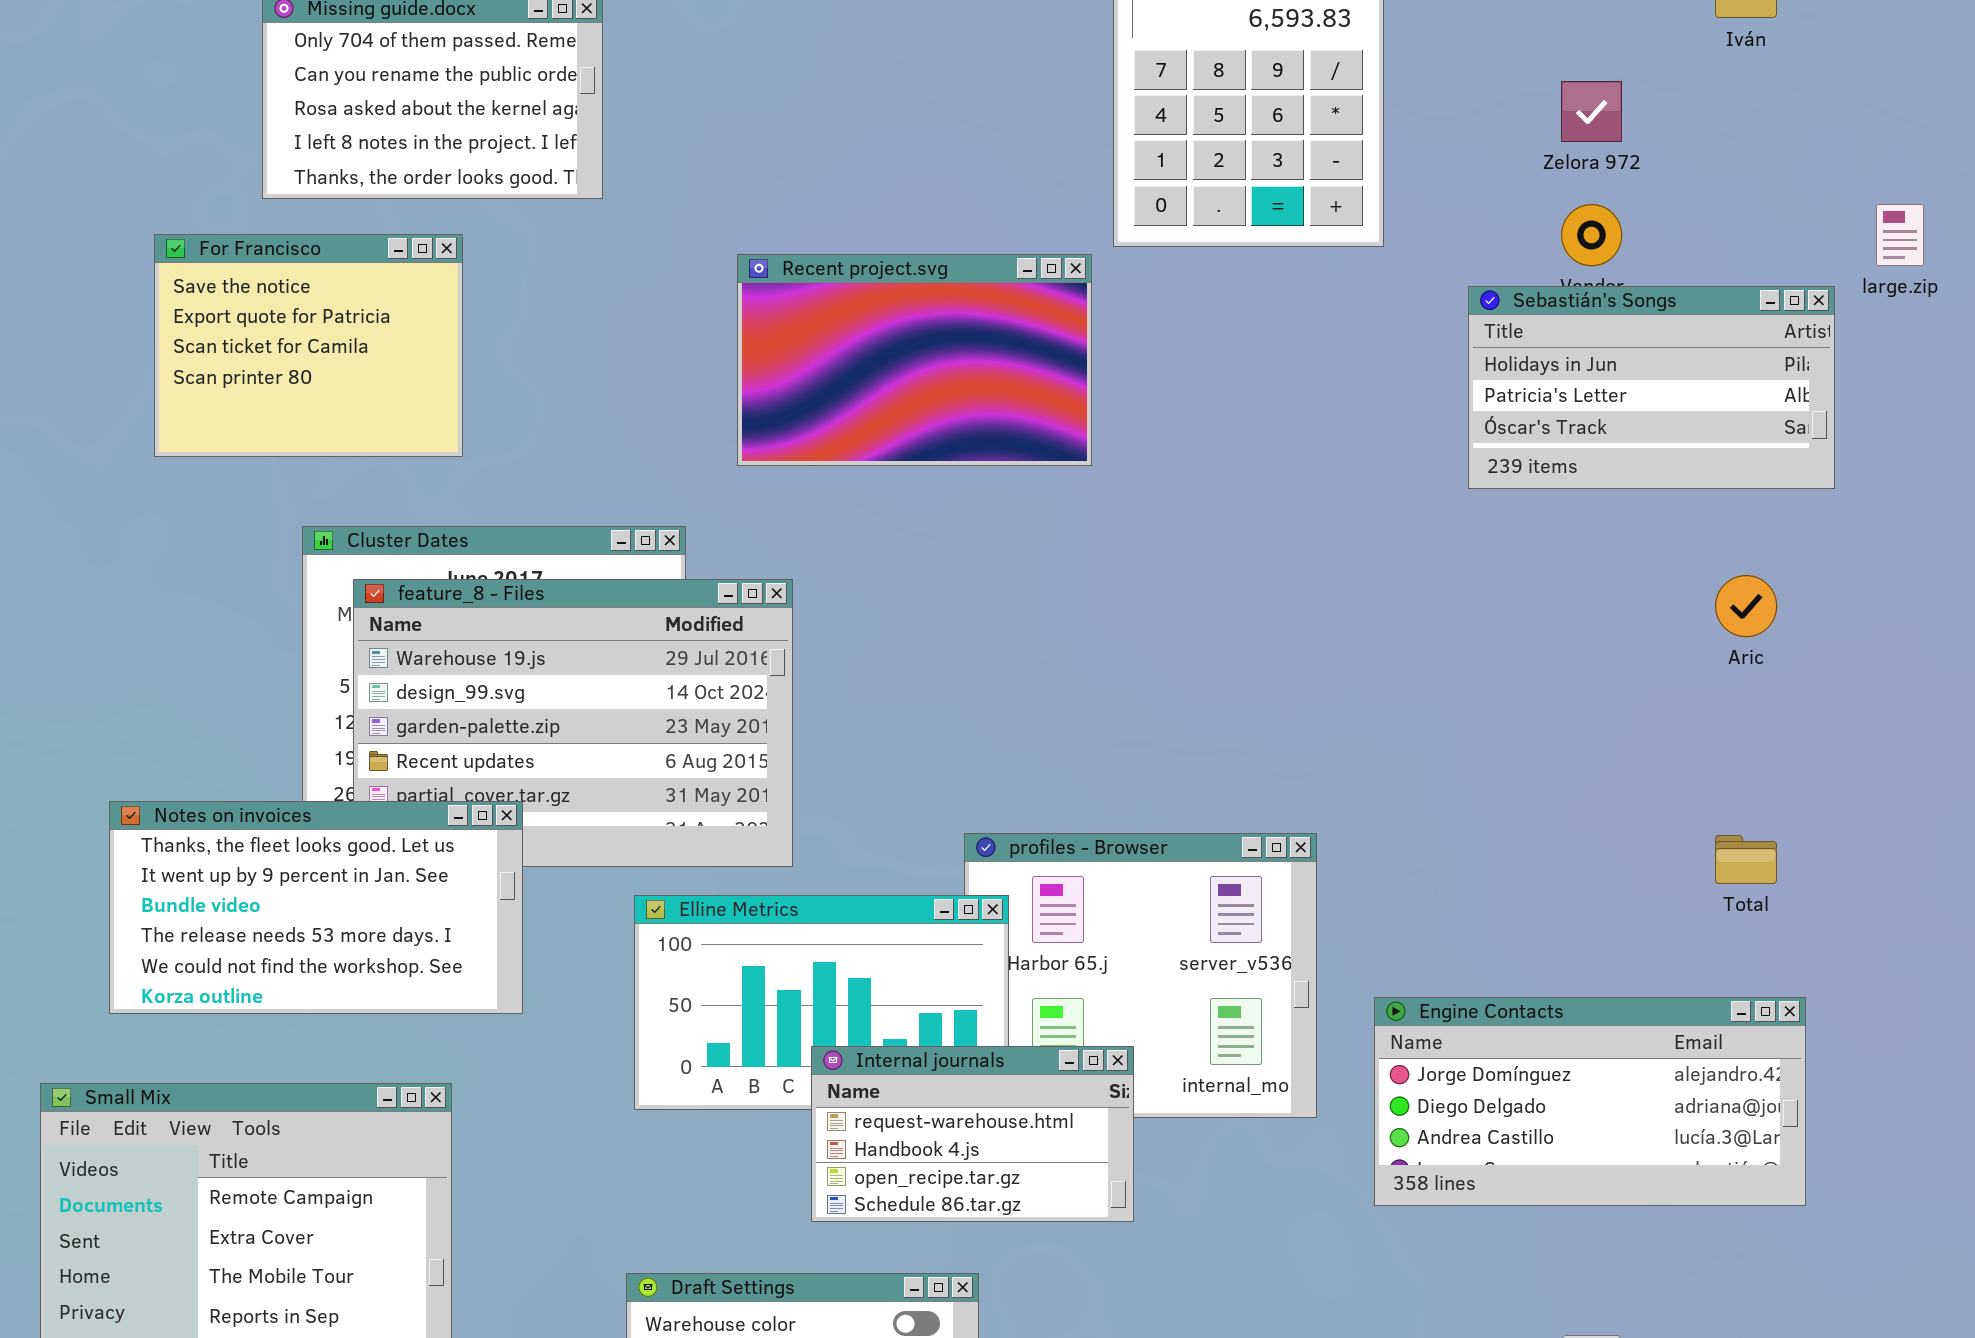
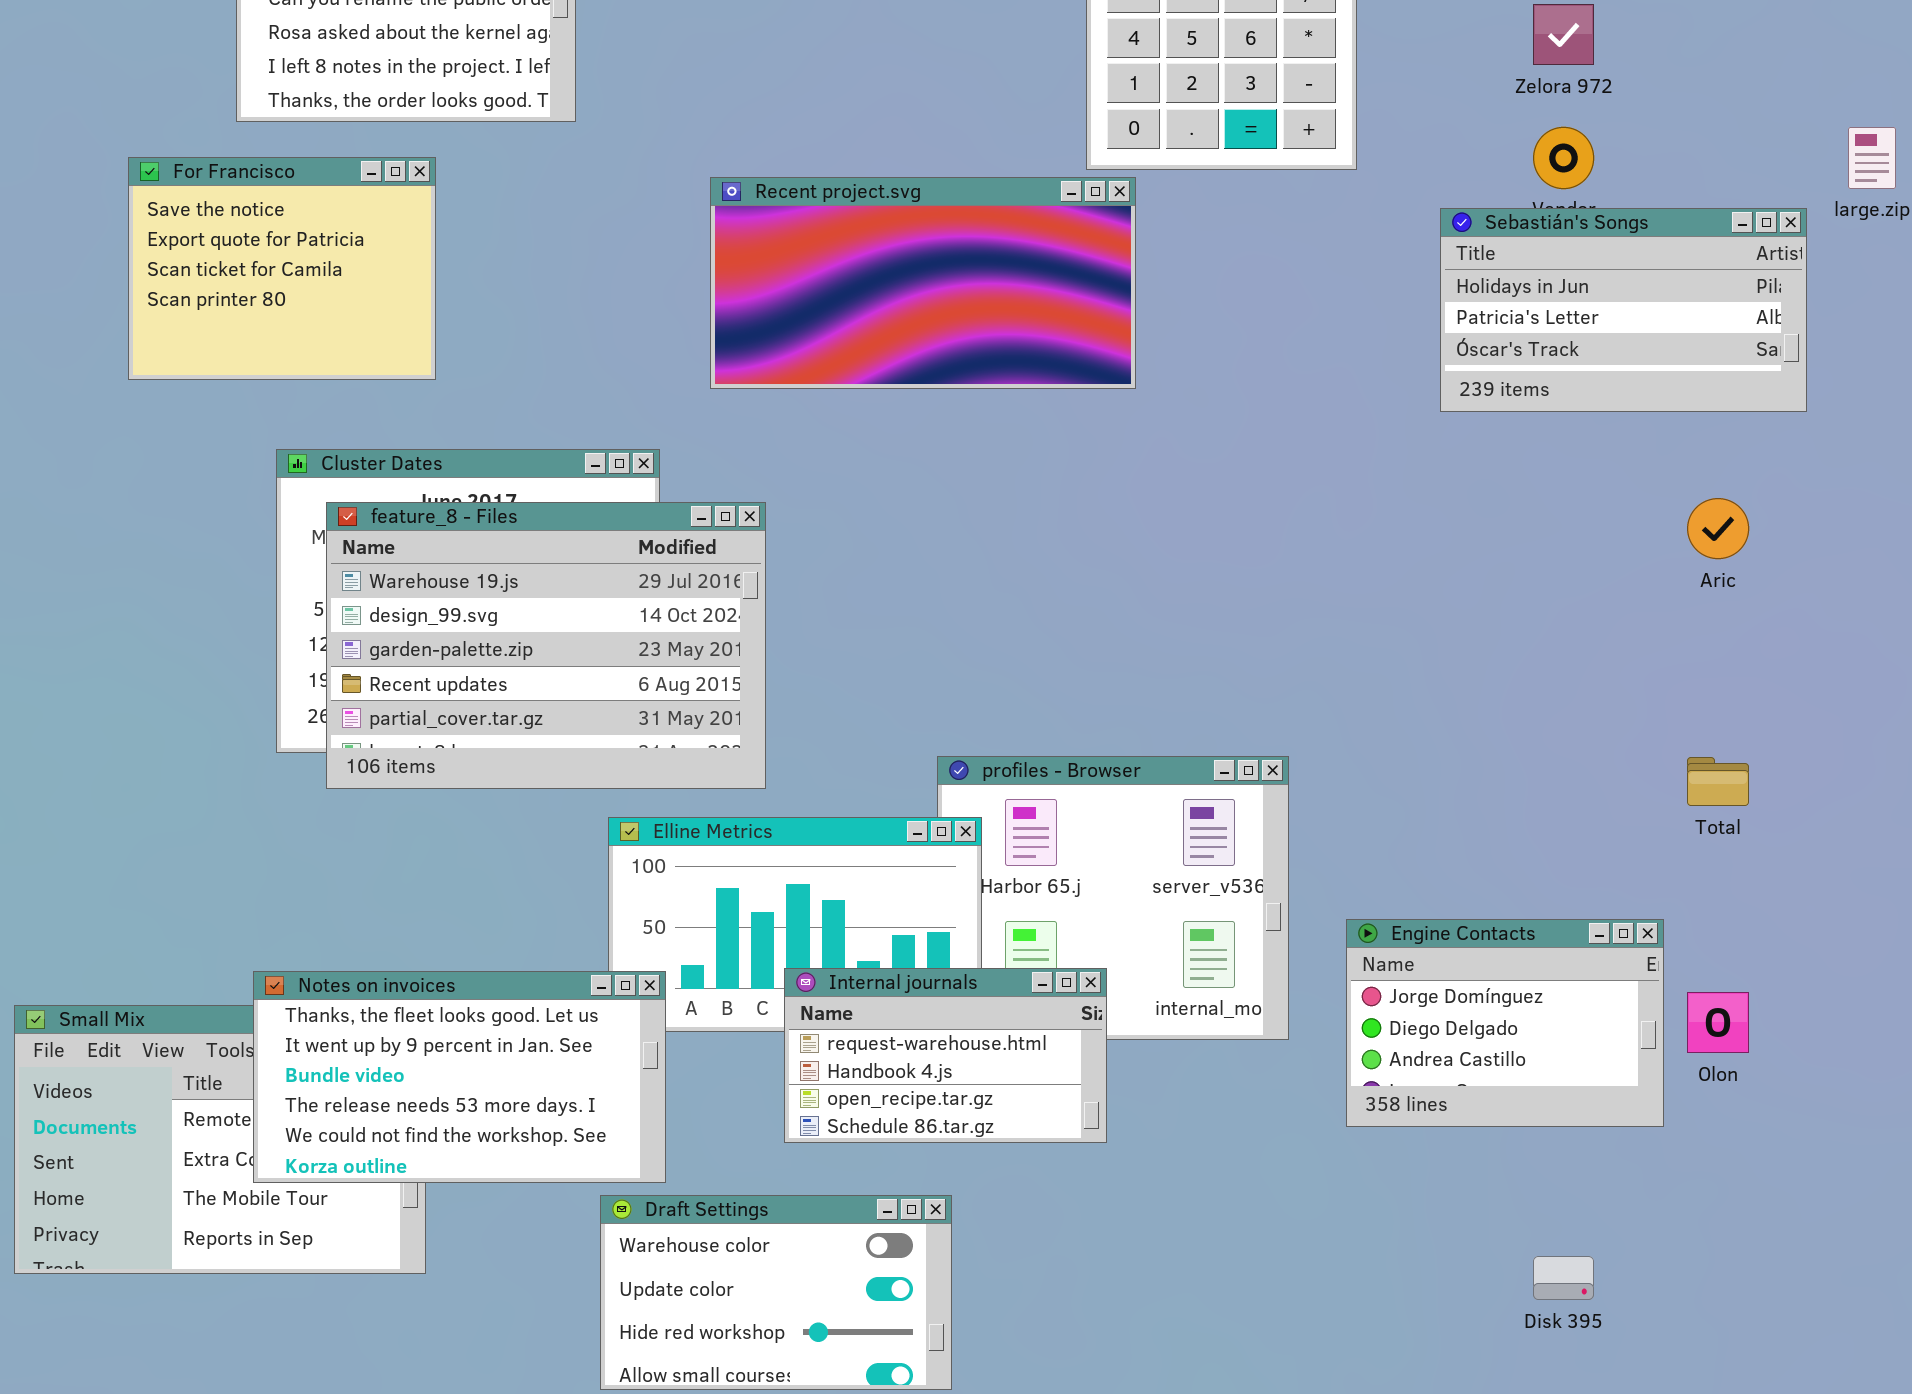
Recent project.svg: [737,254,1092,466] -> [710,177,1136,389], resized
Notes on invoices: [109,801,523,1014] -> [253,971,666,1183], moved
Engine Contacts: [1374,997,1806,1206] -> [1346,919,1664,1127], resized

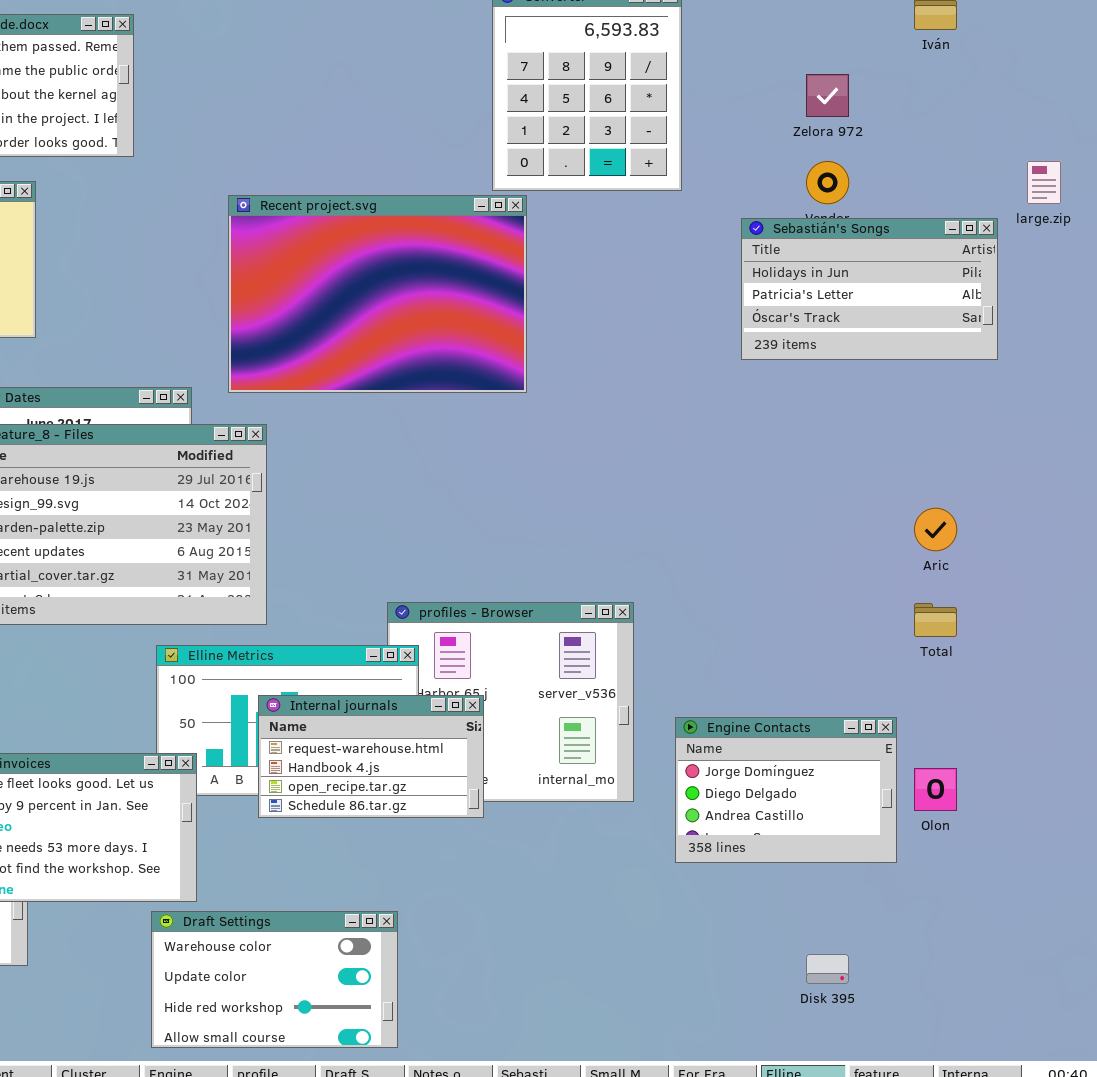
Recent project.svg: [710,177,1136,389] -> [228,195,527,393], resized
Aric: [1687,498,1749,559] -> [914,508,957,551], moved
Internal journals: [784,968,1107,1143] -> [258,695,484,818], moved

